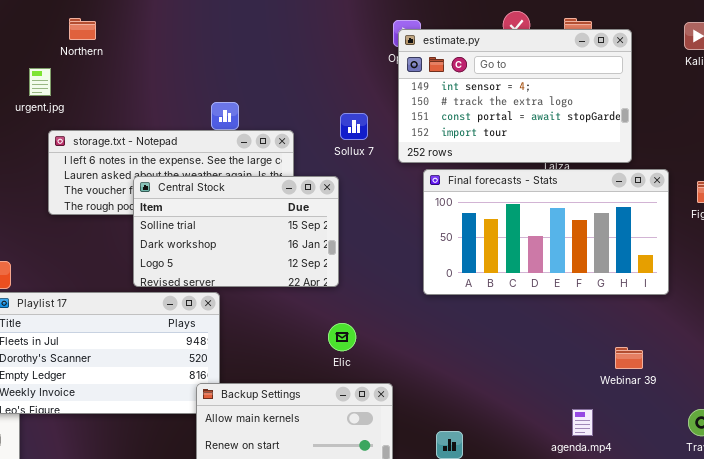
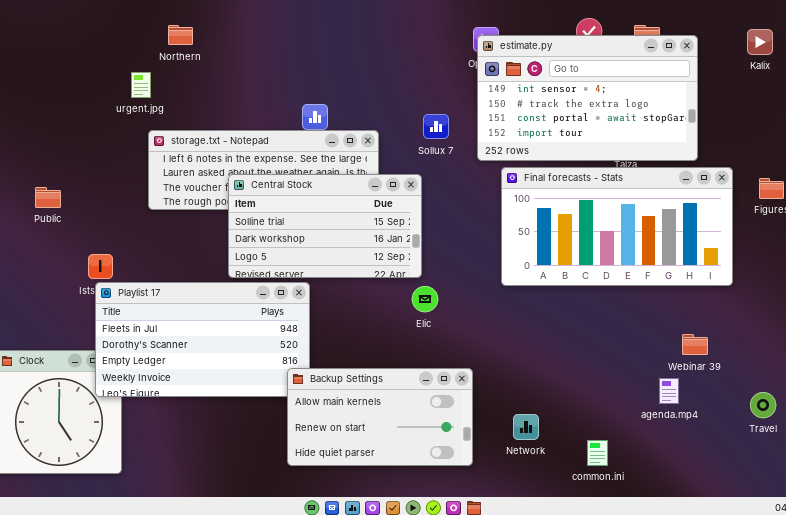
Elic: [328,323,356,351] -> [412,286,438,312], moved
agenda.mp4: [572,409,593,436] -> [659,378,679,404], moved

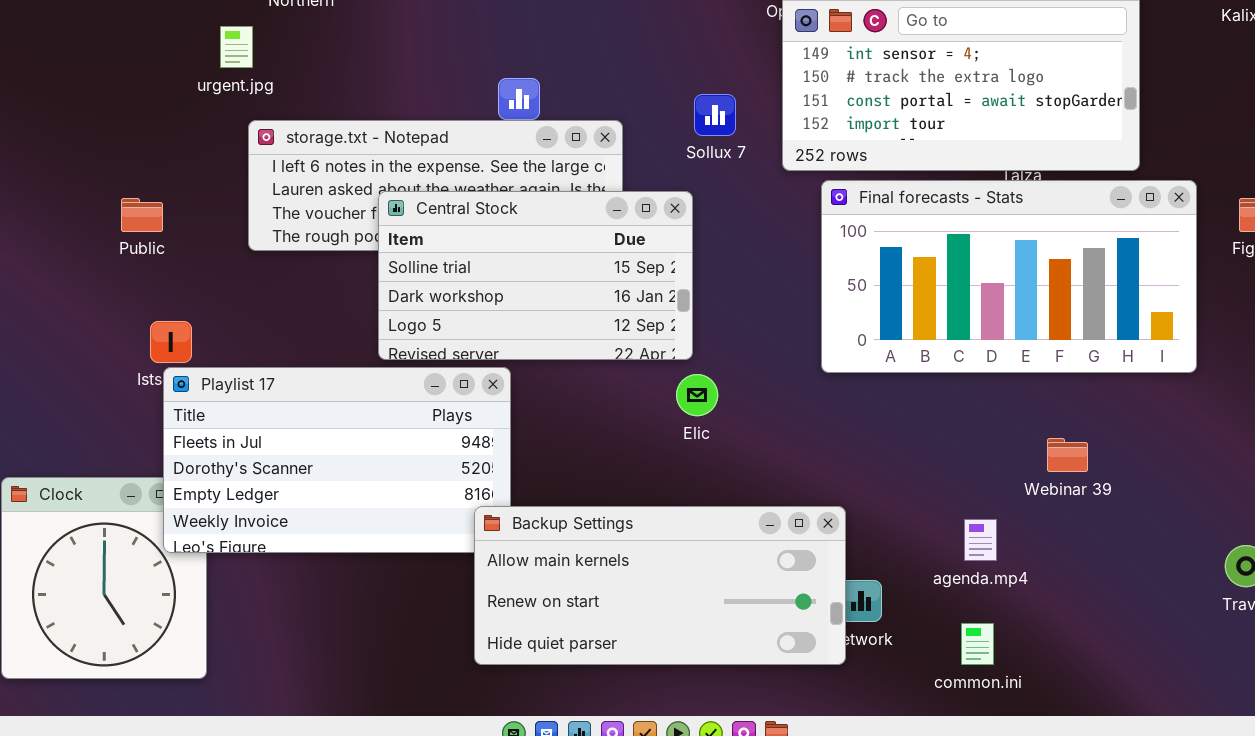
Public: [35,187,61,208] -> [121,198,163,232], moved
Webinar 39: [682,334,708,355] -> [1047,438,1088,472], moved
Backup Settings: [287,368,473,466] -> [474,506,846,665], resized
agenda.mp4: [659,378,679,404] -> [964,519,997,561], moved

